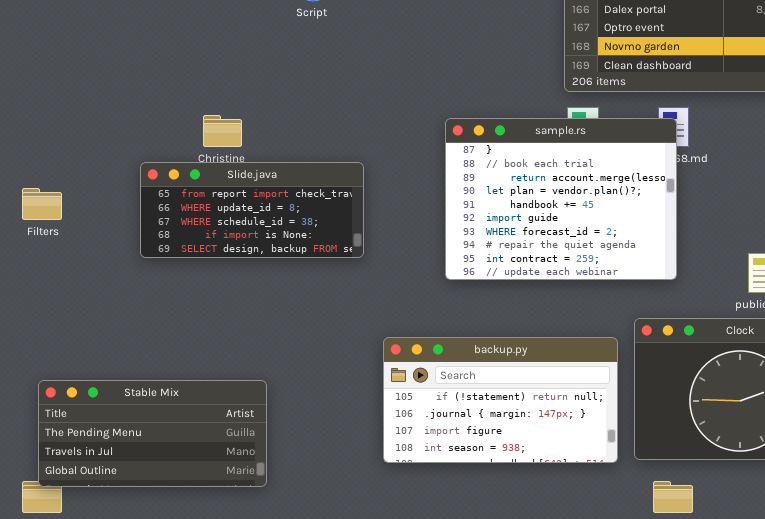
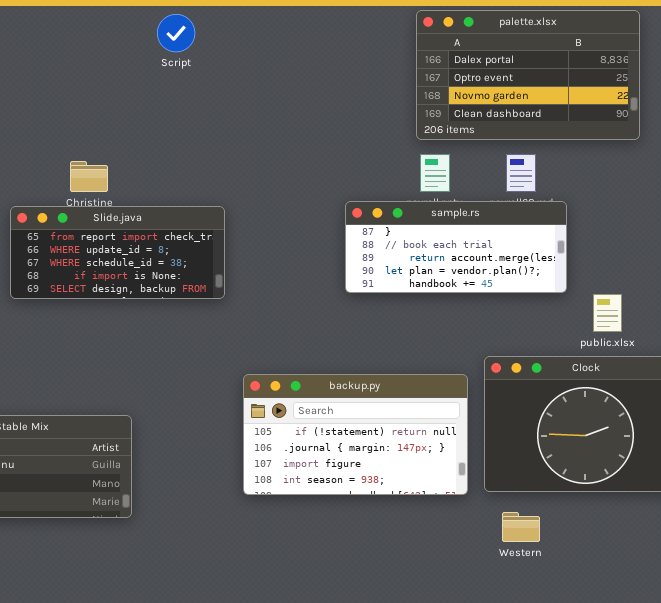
sample.rs: [445,118,677,280] -> [345,201,567,293], moved, resized

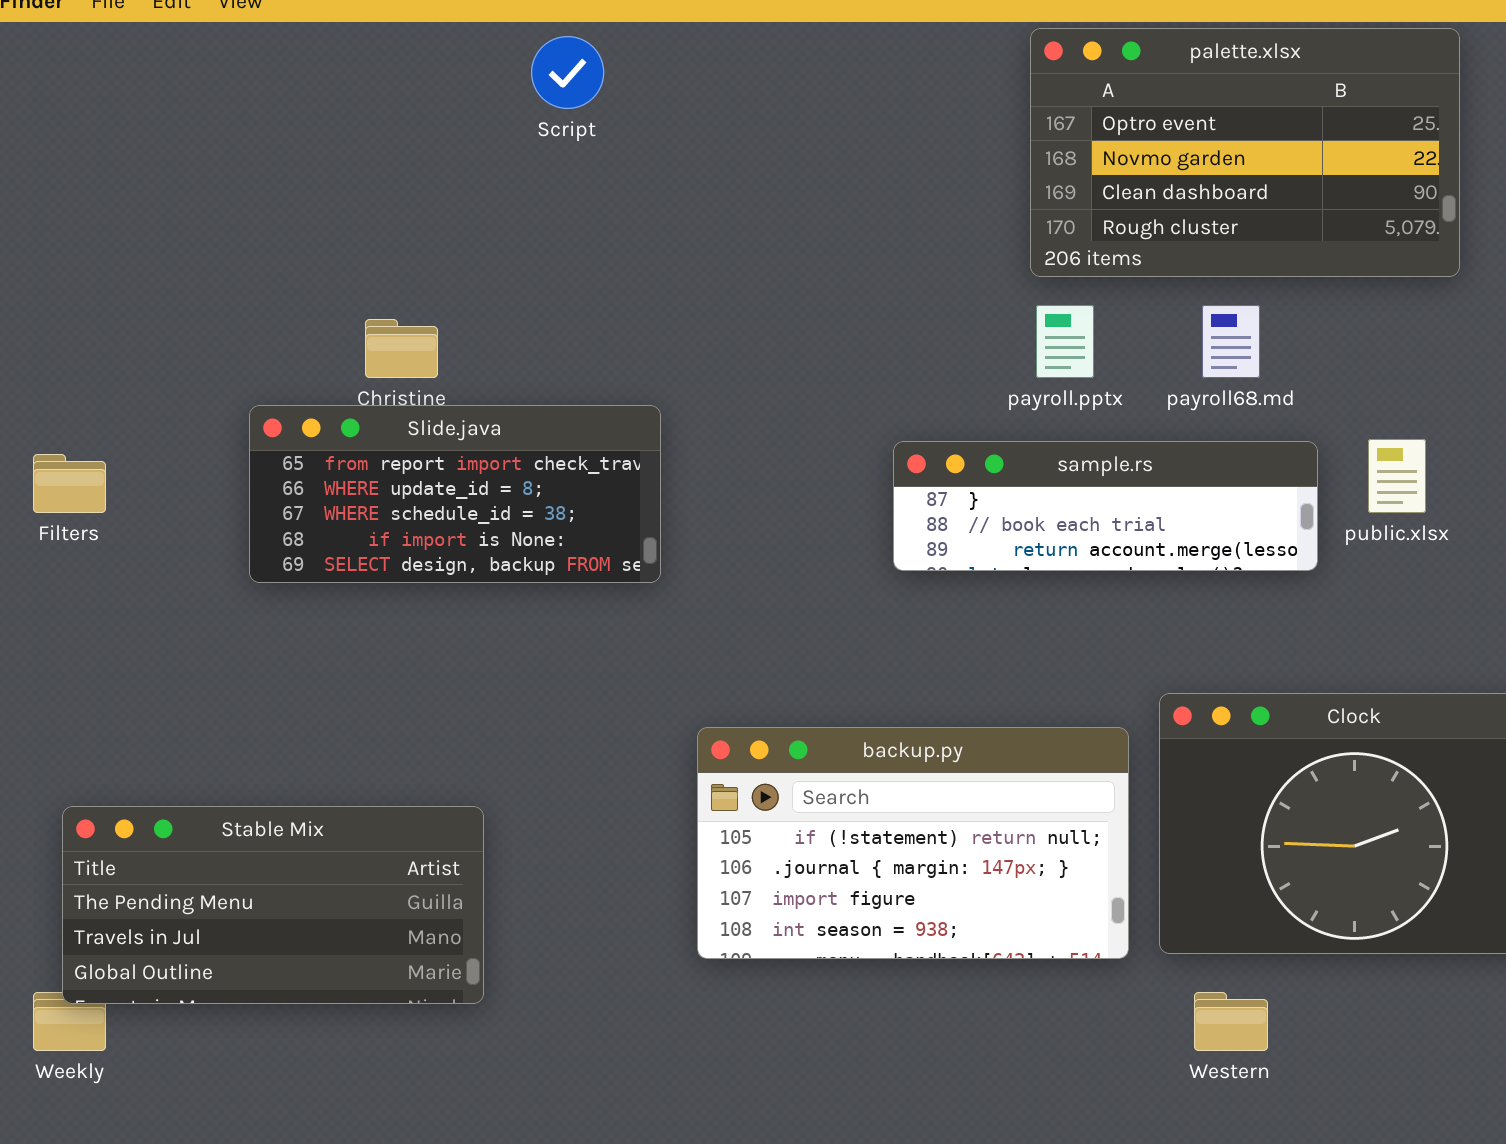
palette.xlsx: [416,10,640,140] -> [1030,28,1460,277], scrolled down 1 row
sample.rs: [345,201,567,293] -> [893,441,1318,571], resized
public.xlsx: [593,294,622,332] -> [1368,439,1426,513], moved

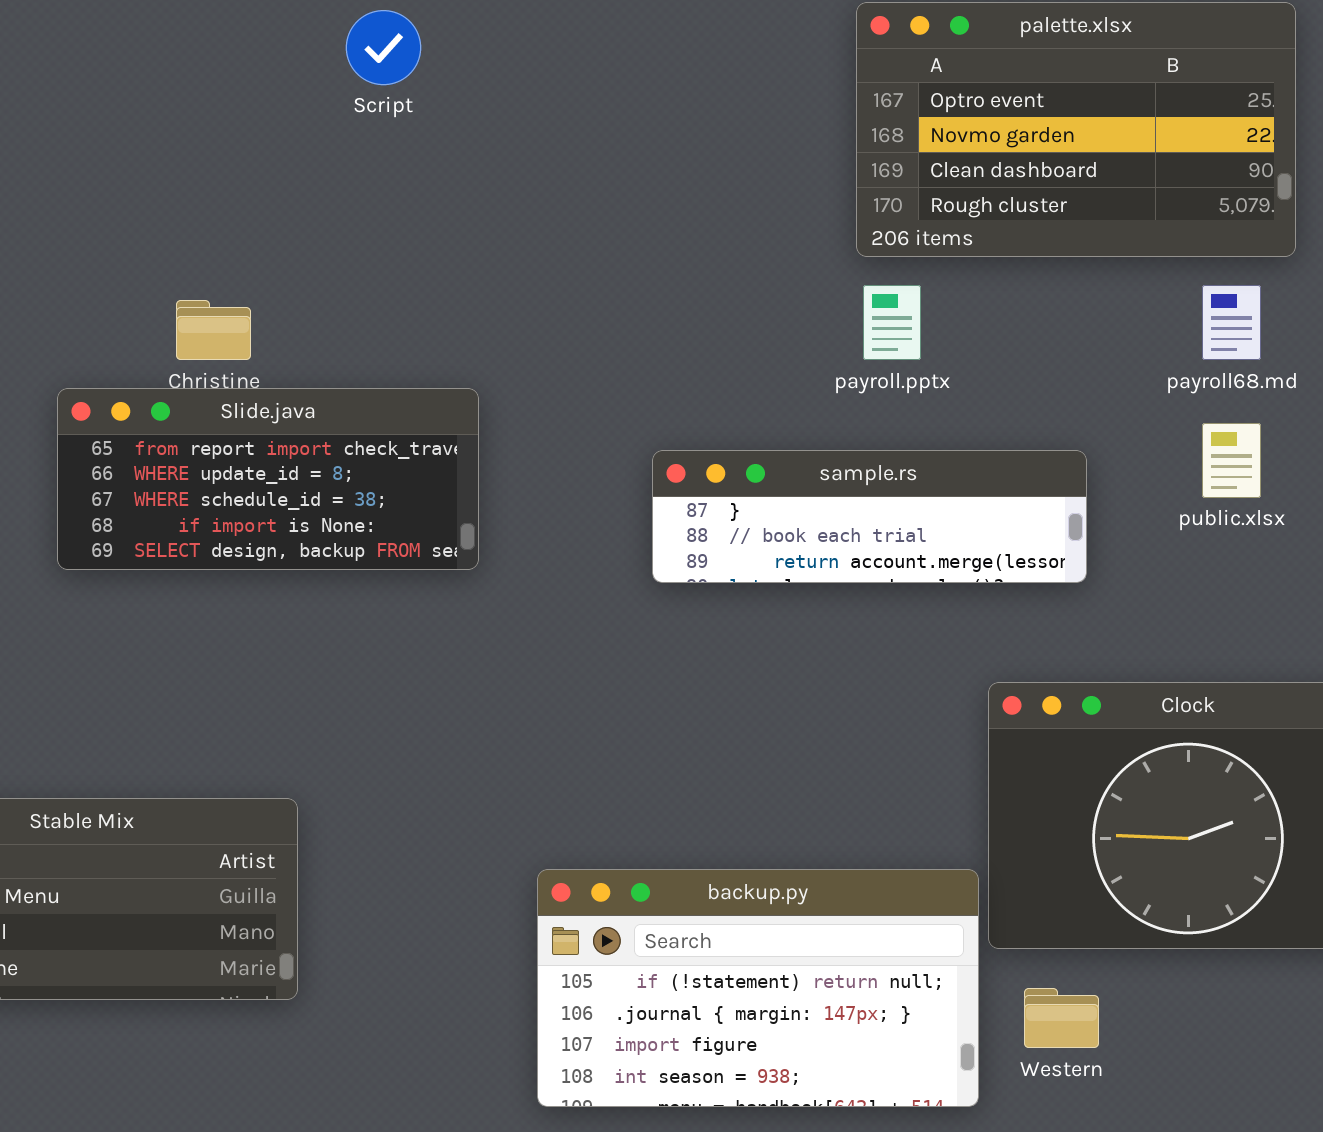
payroll68.md: [1202,305,1260,378] -> [1202,285,1261,360], moved
sample.rs: [893,441,1318,571] -> [652,450,1087,583], moved
backup.py: [697,727,1129,959] -> [537,869,979,1107], moved

